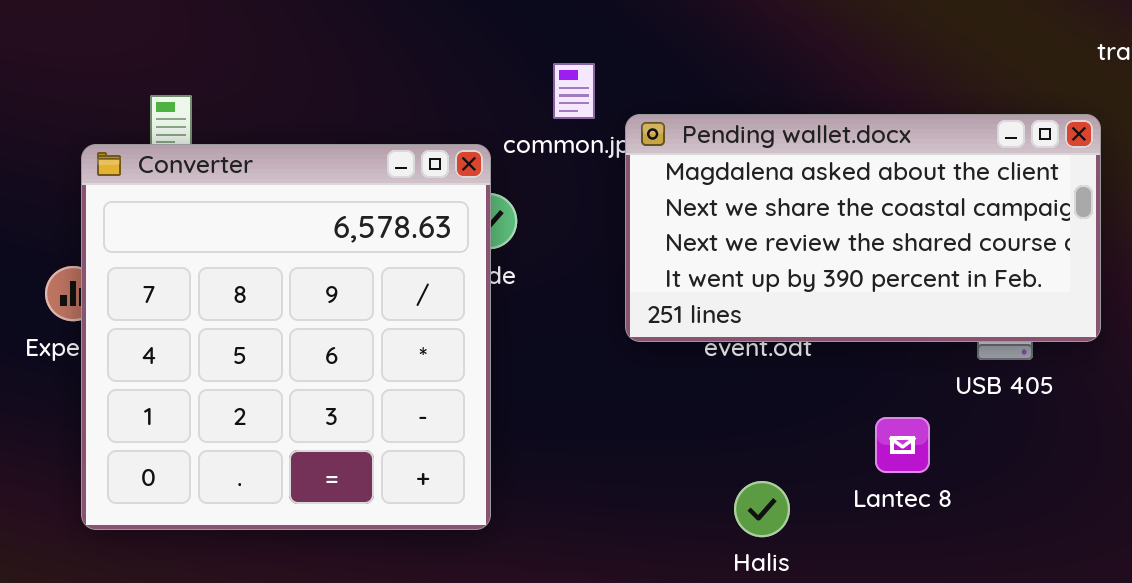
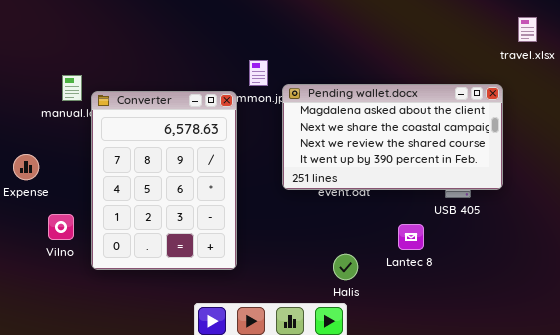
Converter: [81,144,491,530] -> [91,91,237,270], moved, resized

